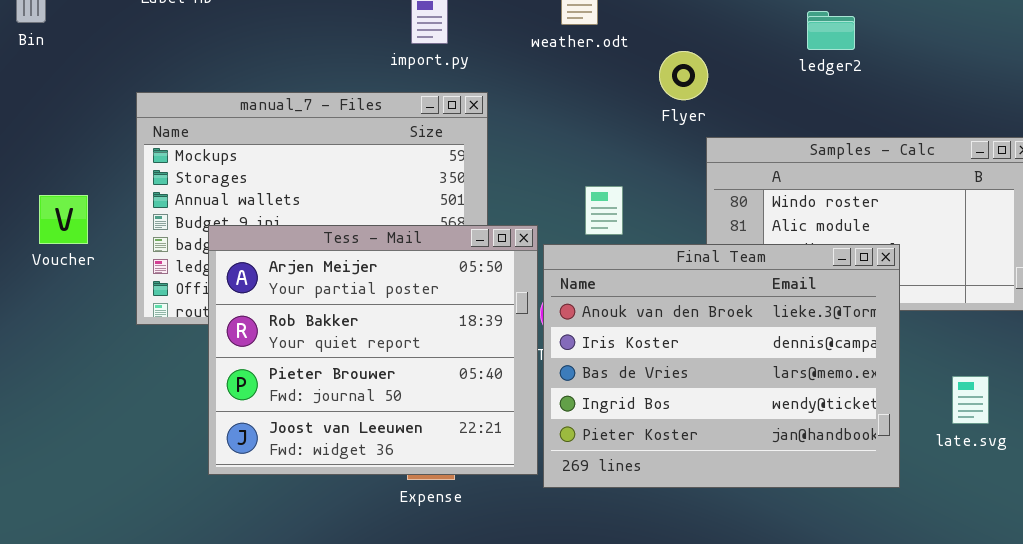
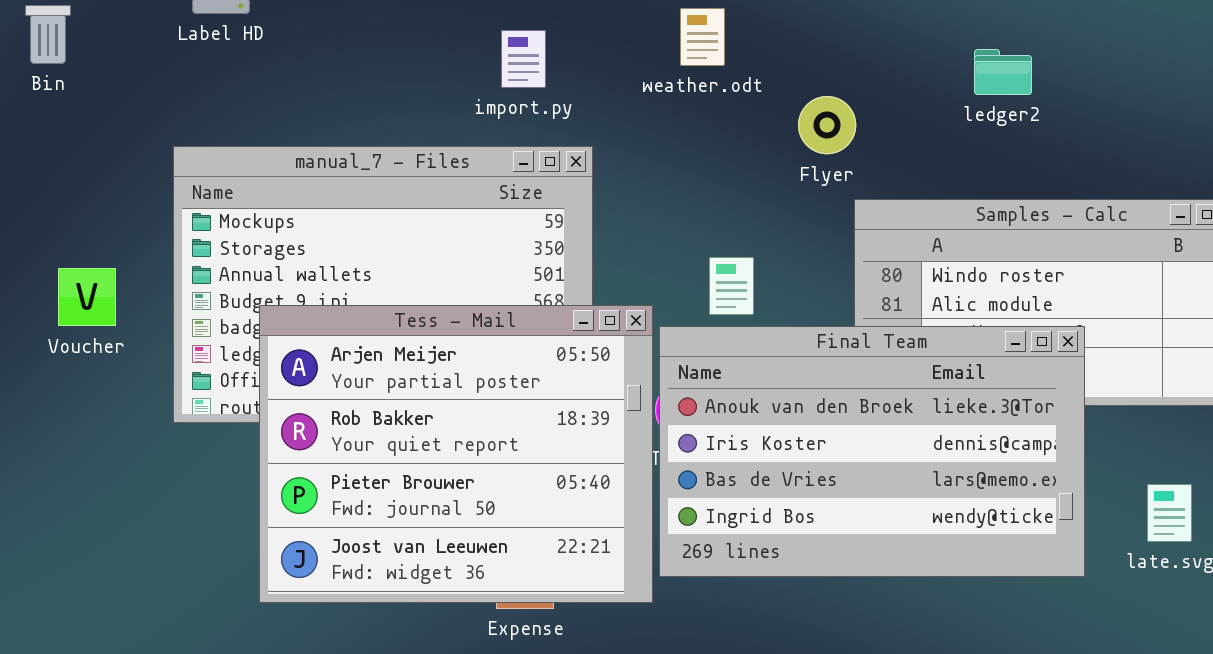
Final Team: [543,244,900,488] -> [659,326,1085,577], resized

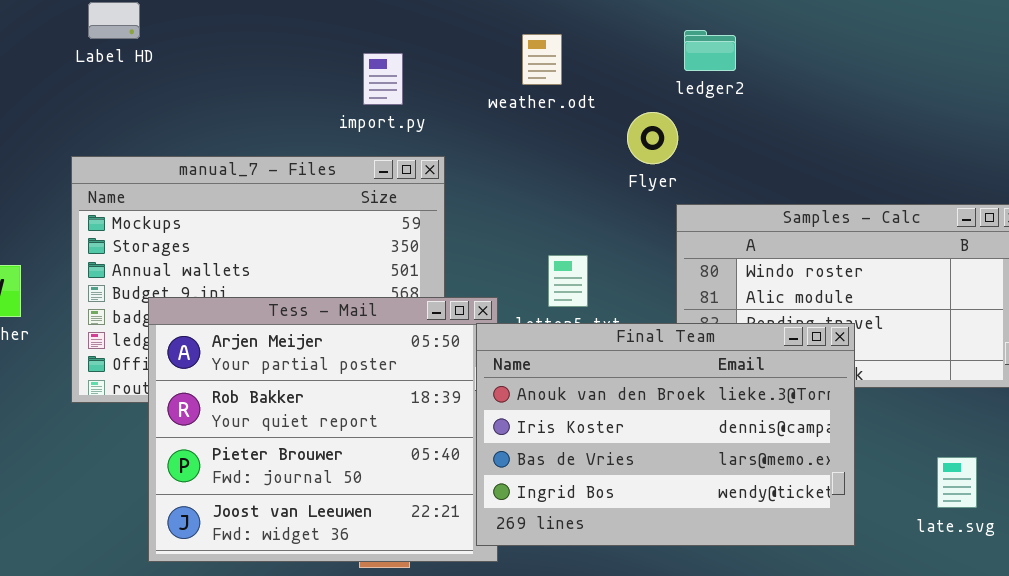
ledger2: [974,49,1032,95] -> [684,30,736,71], moved
Final Team: [659,326,1085,577] -> [476,323,855,546], moved

